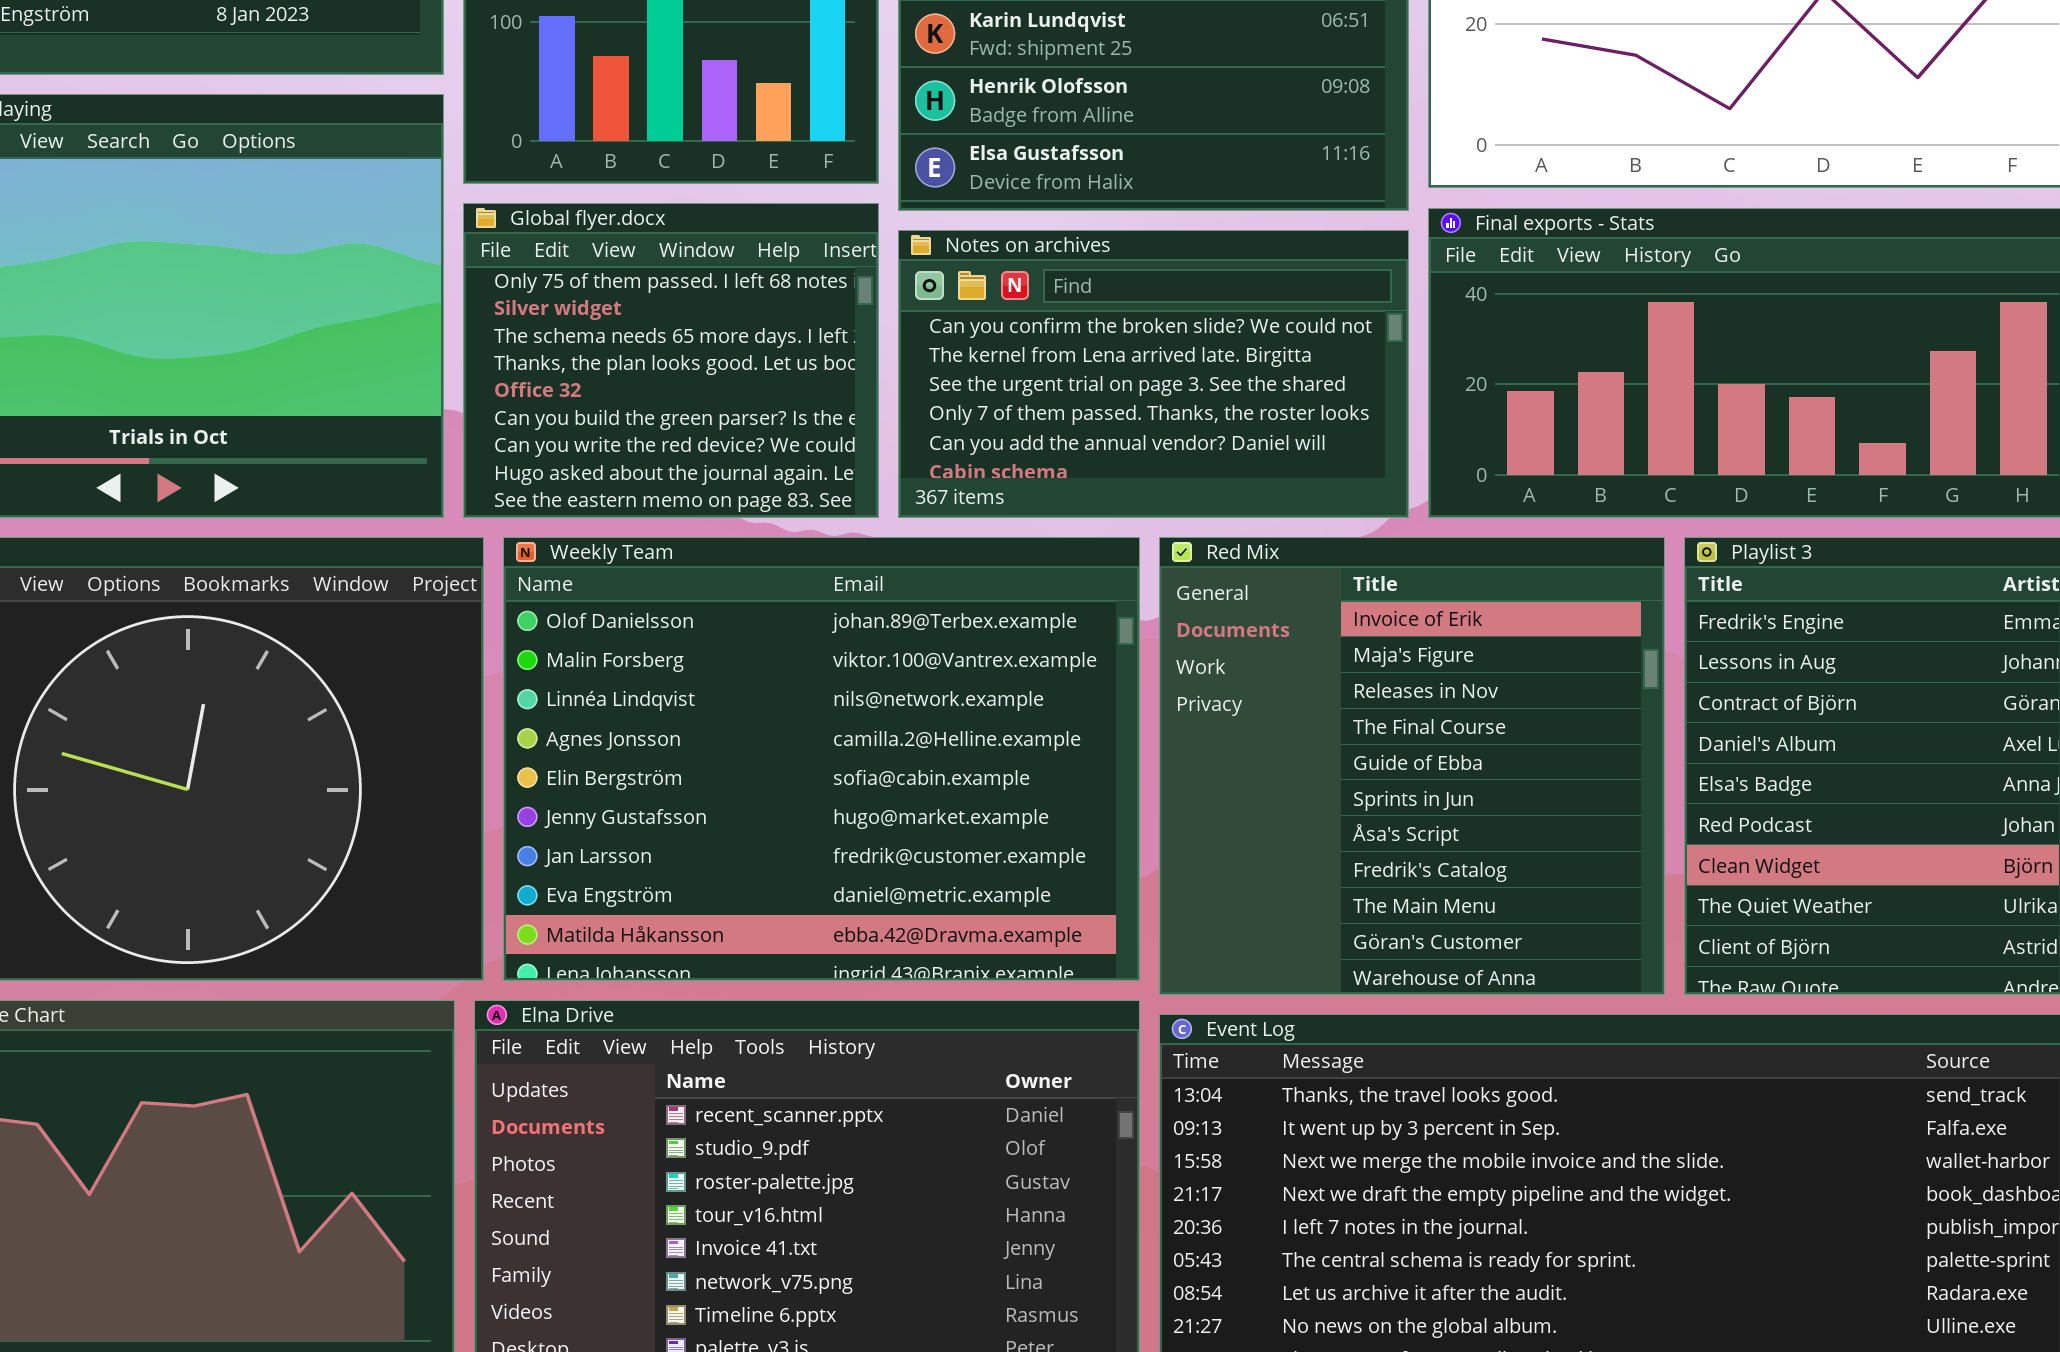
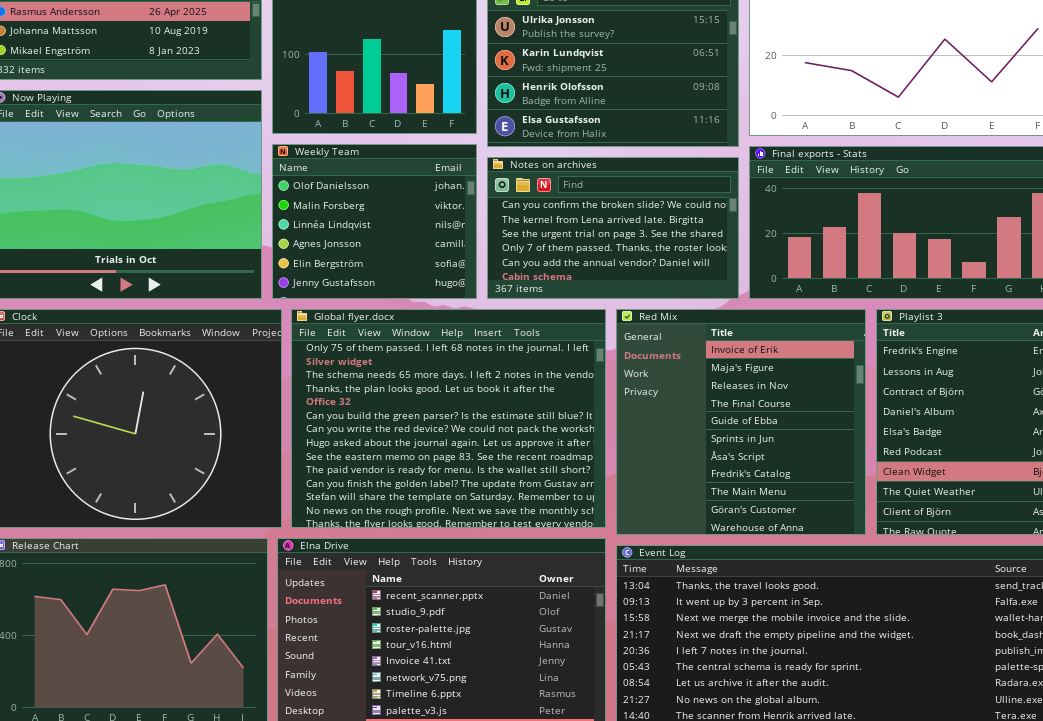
Global flyer.docx: [463,203,879,518] -> [291,309,606,528], moved, resized
Weekly Team: [503,537,1140,981] -> [272,144,477,299], moved, resized

